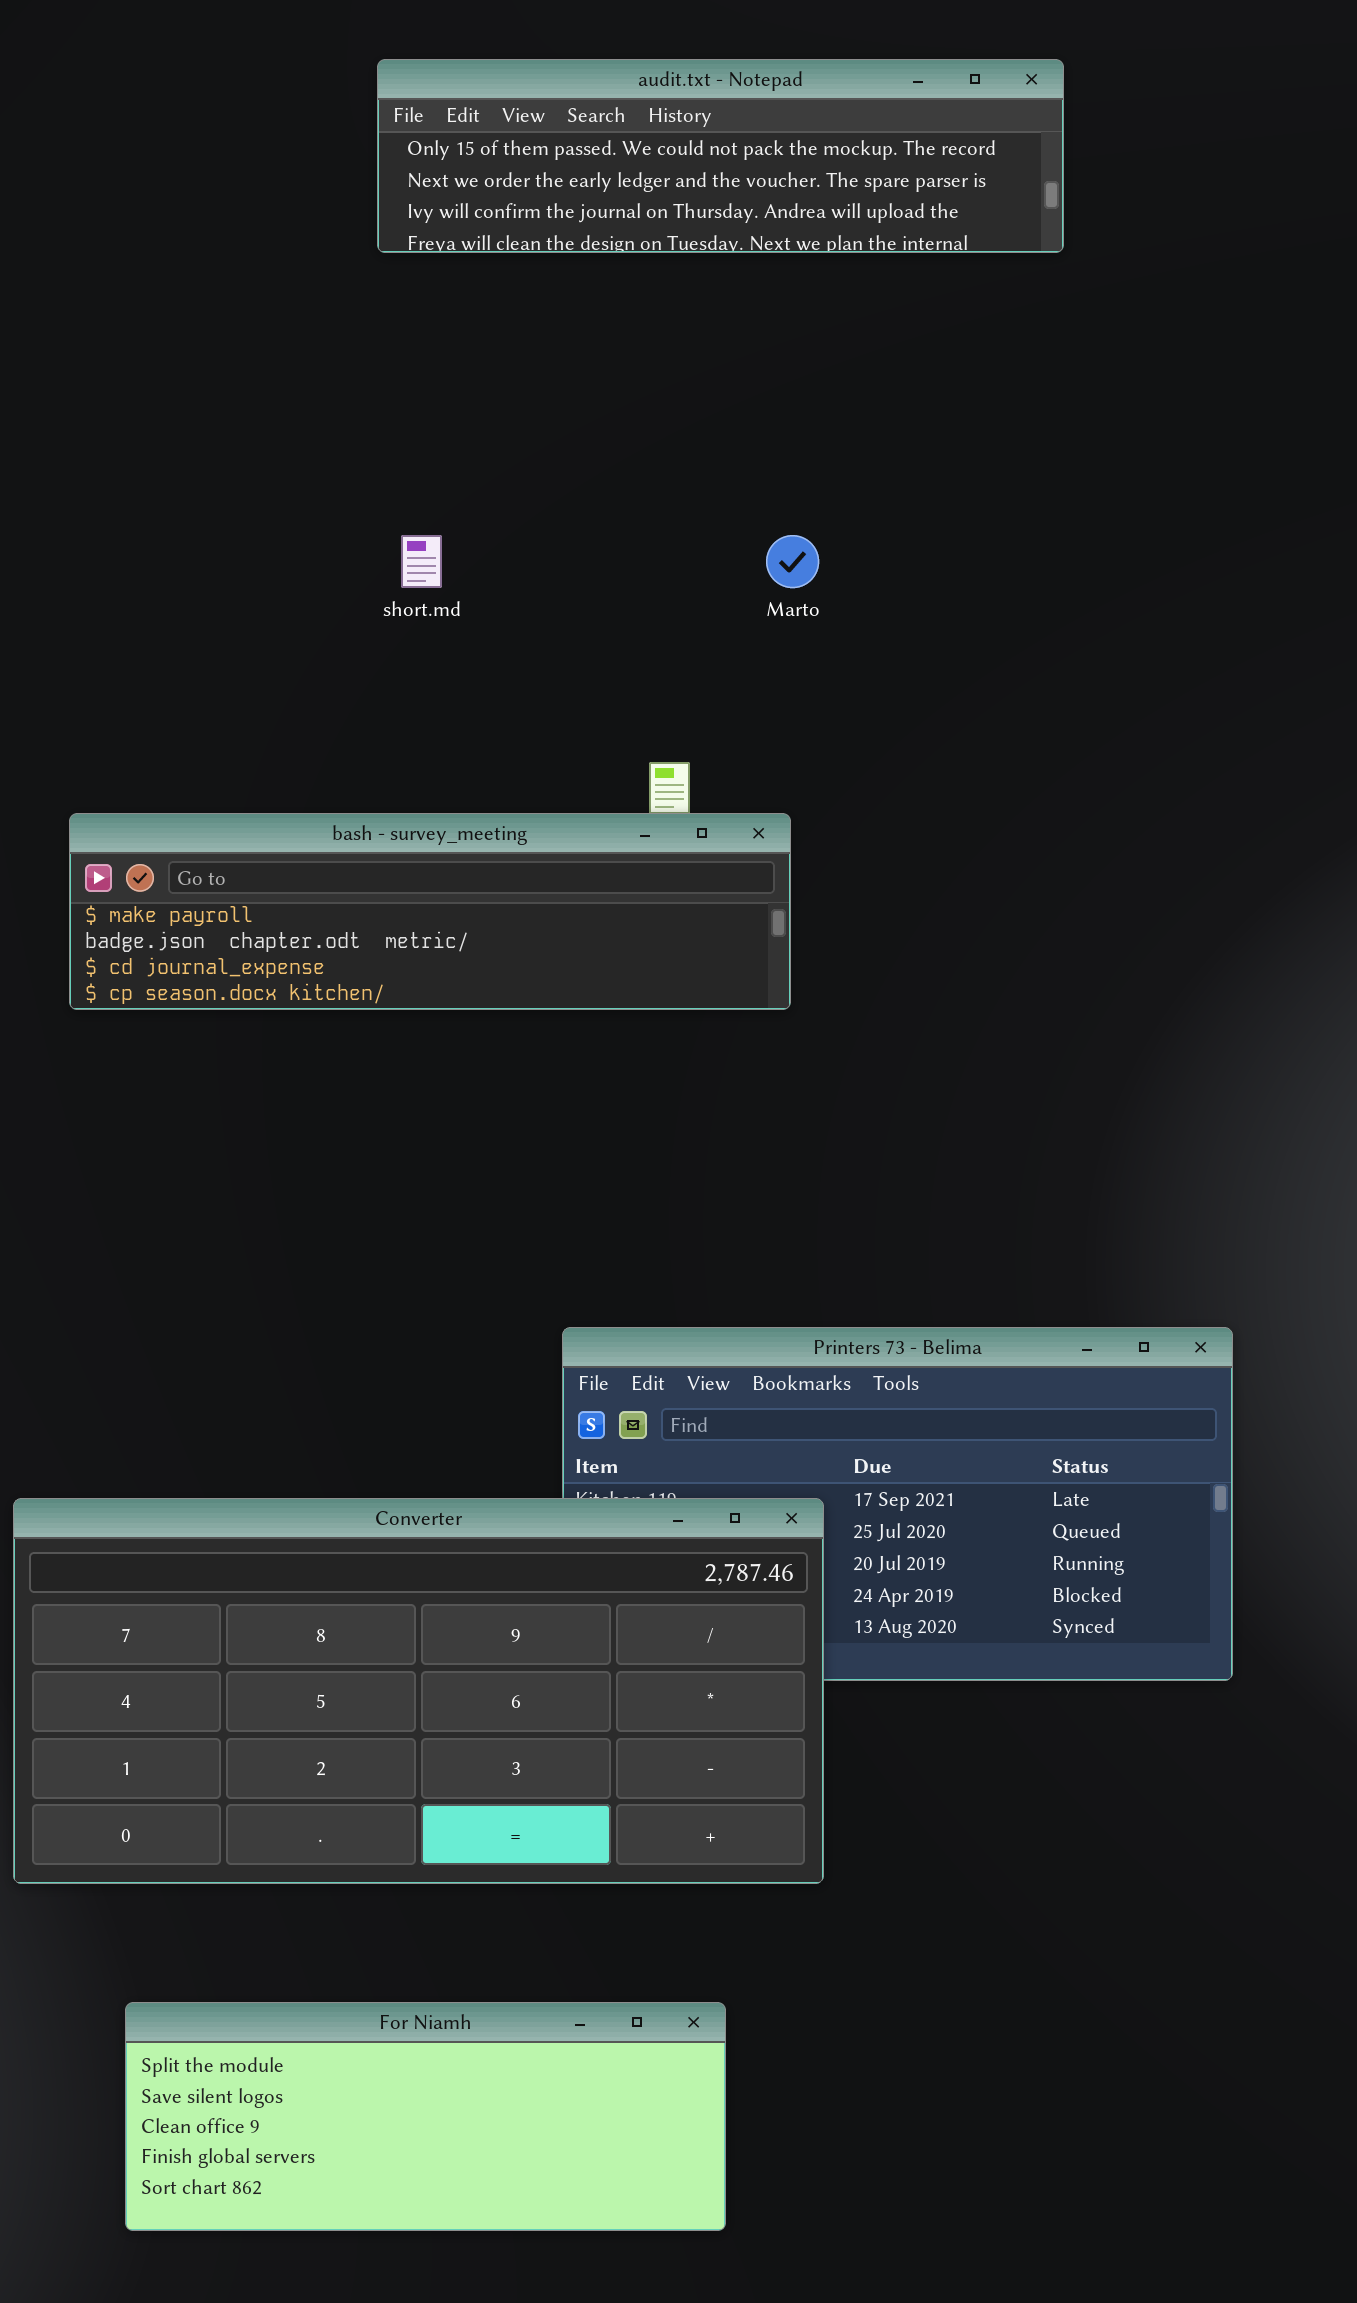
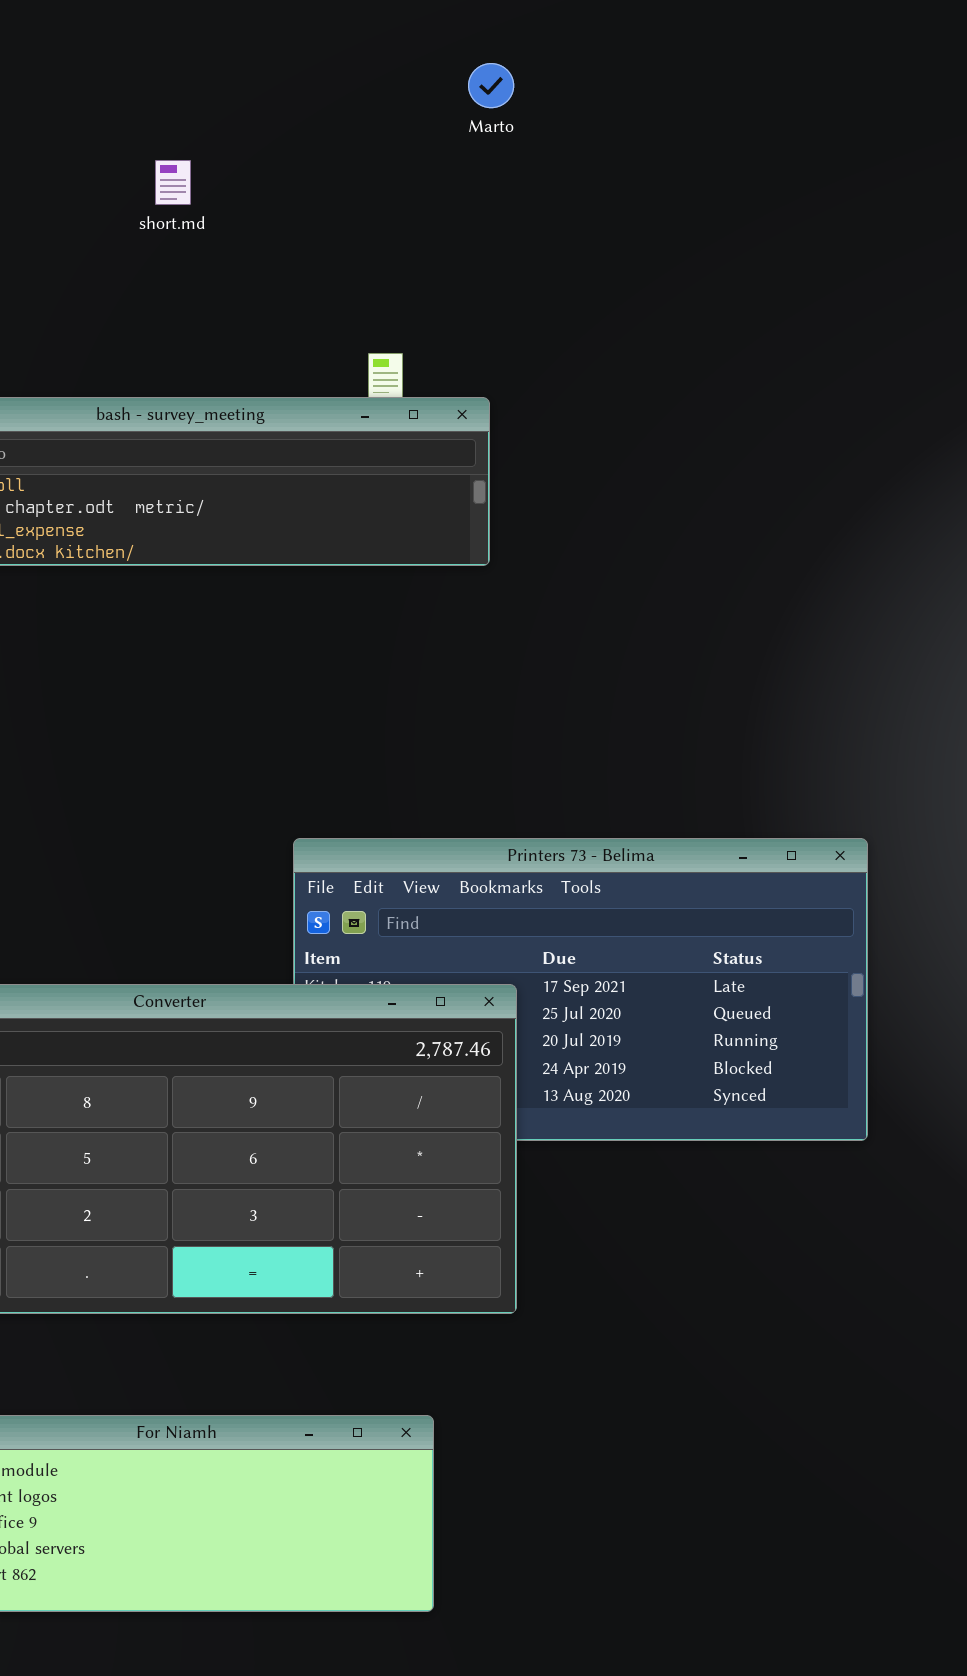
Marto: [766,535,819,588] -> [468,63,514,108], moved

